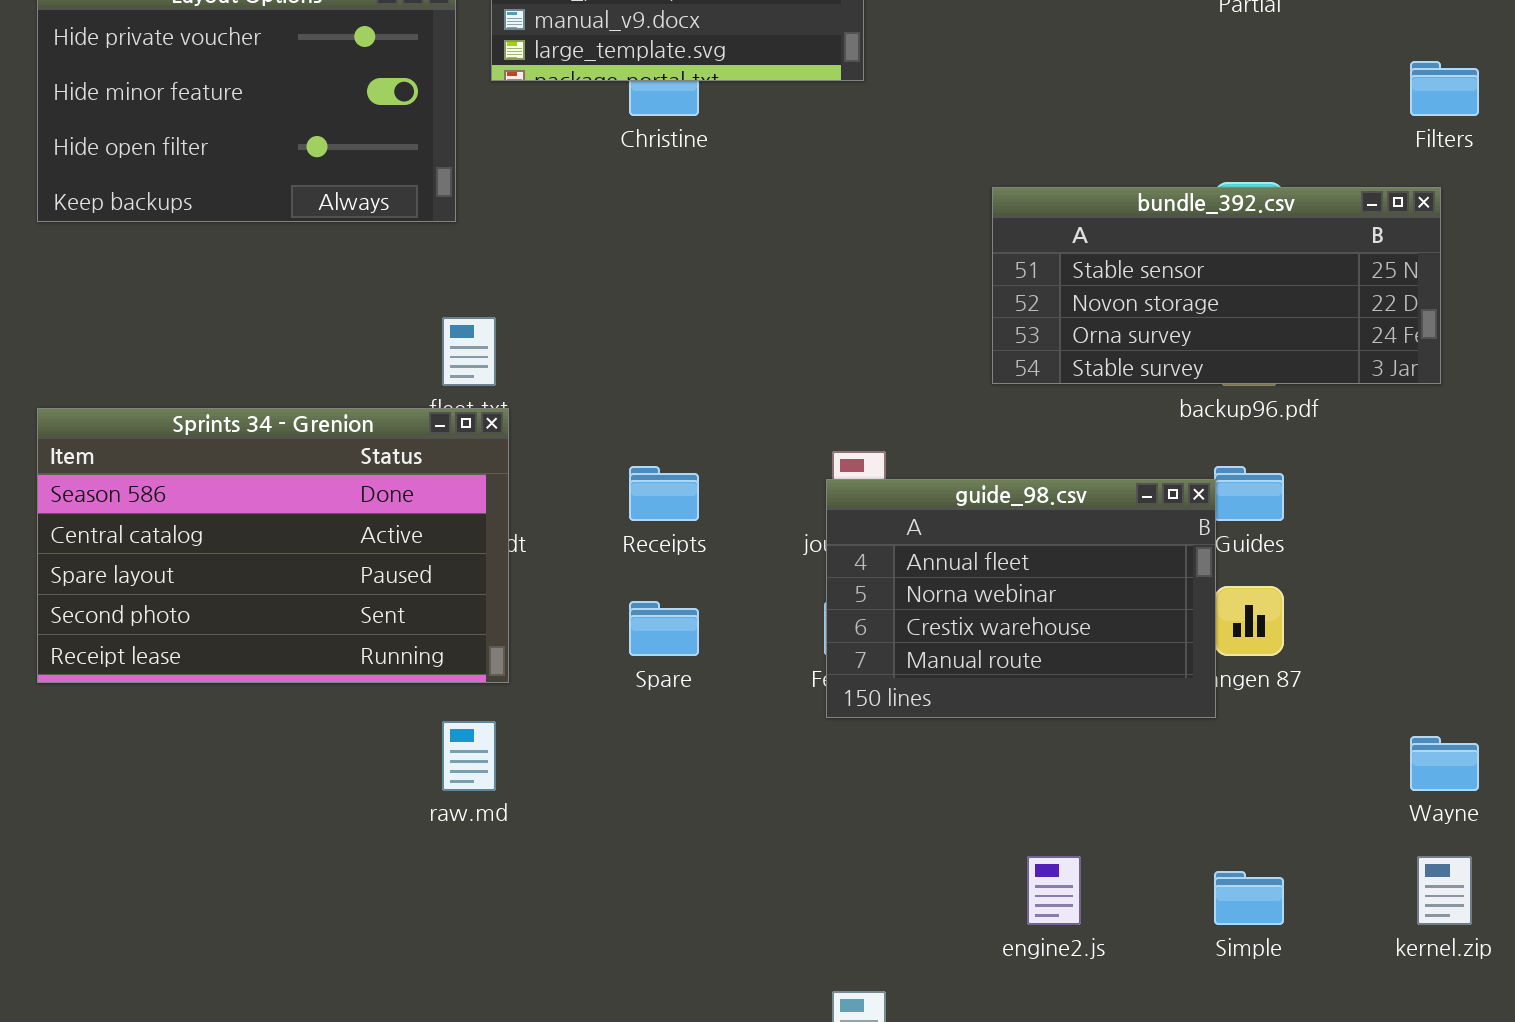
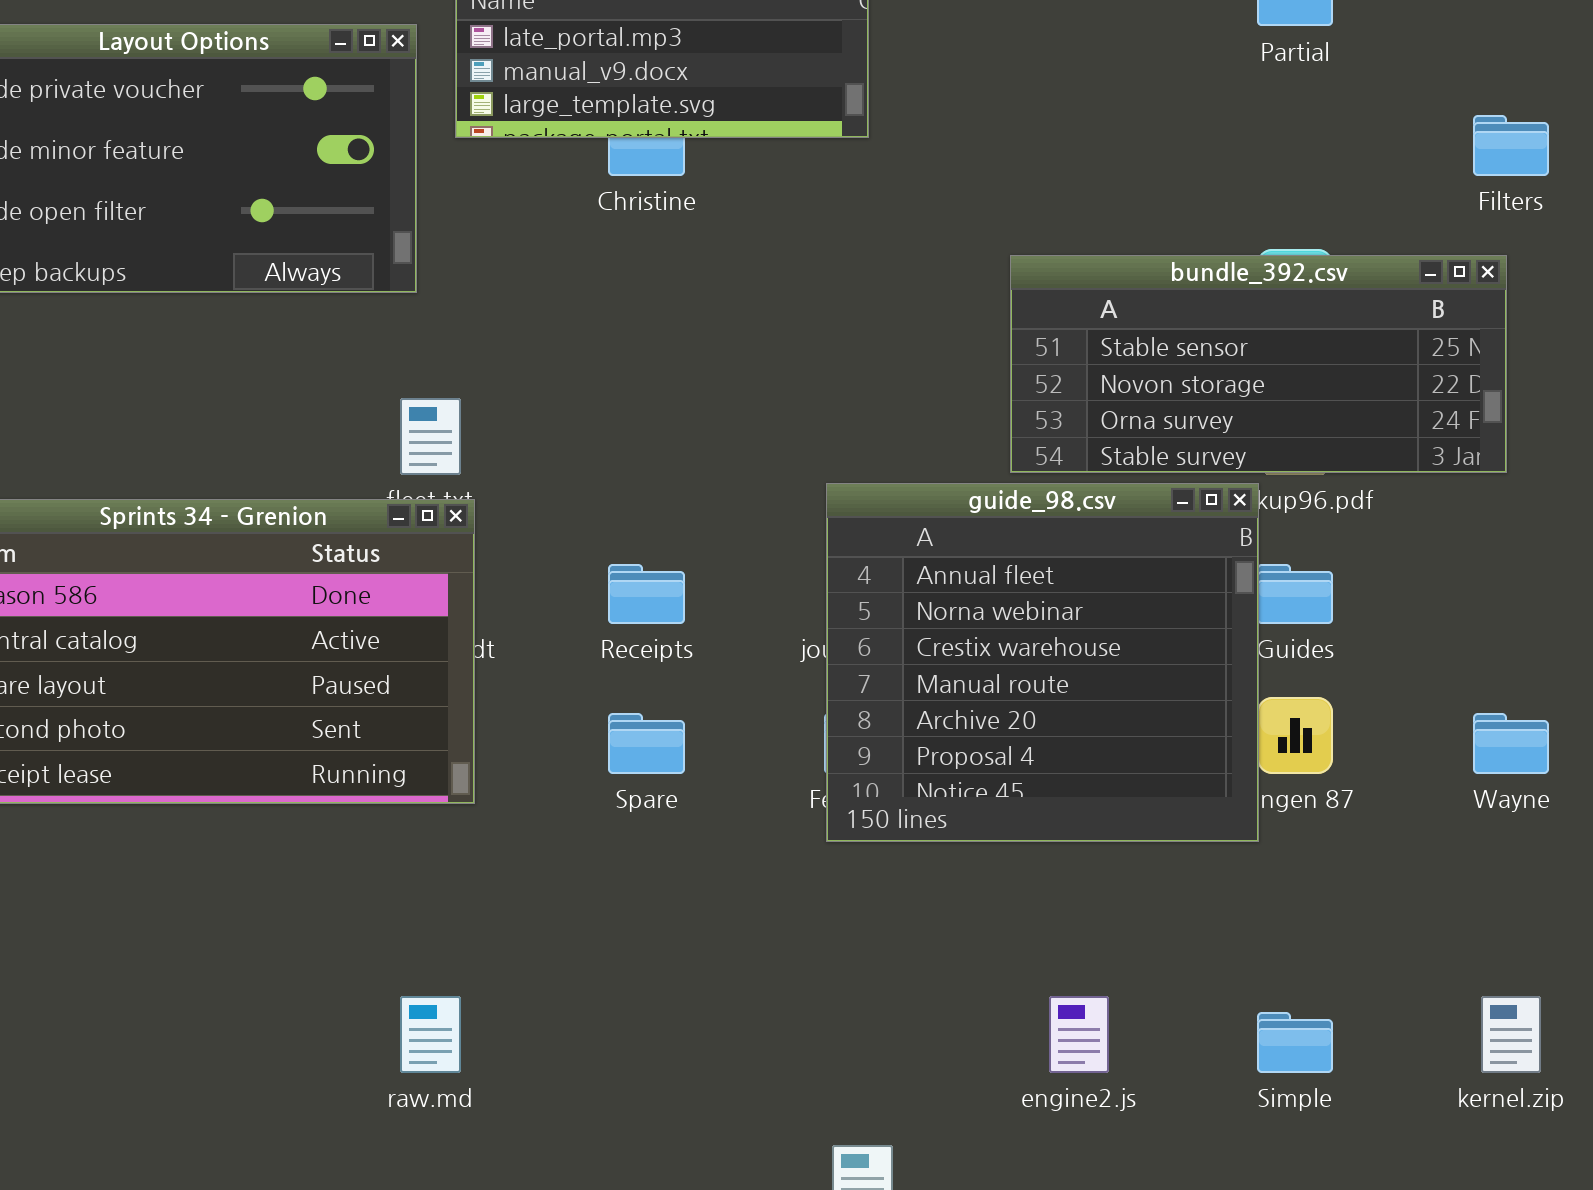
guide_98.csv: [826,479,1216,718] -> [826,483,1259,842], resized
raw.md: [442,721,496,791] -> [400,996,461,1073], moved
Wayne: [1410,736,1479,791] -> [1473,713,1549,774], moved

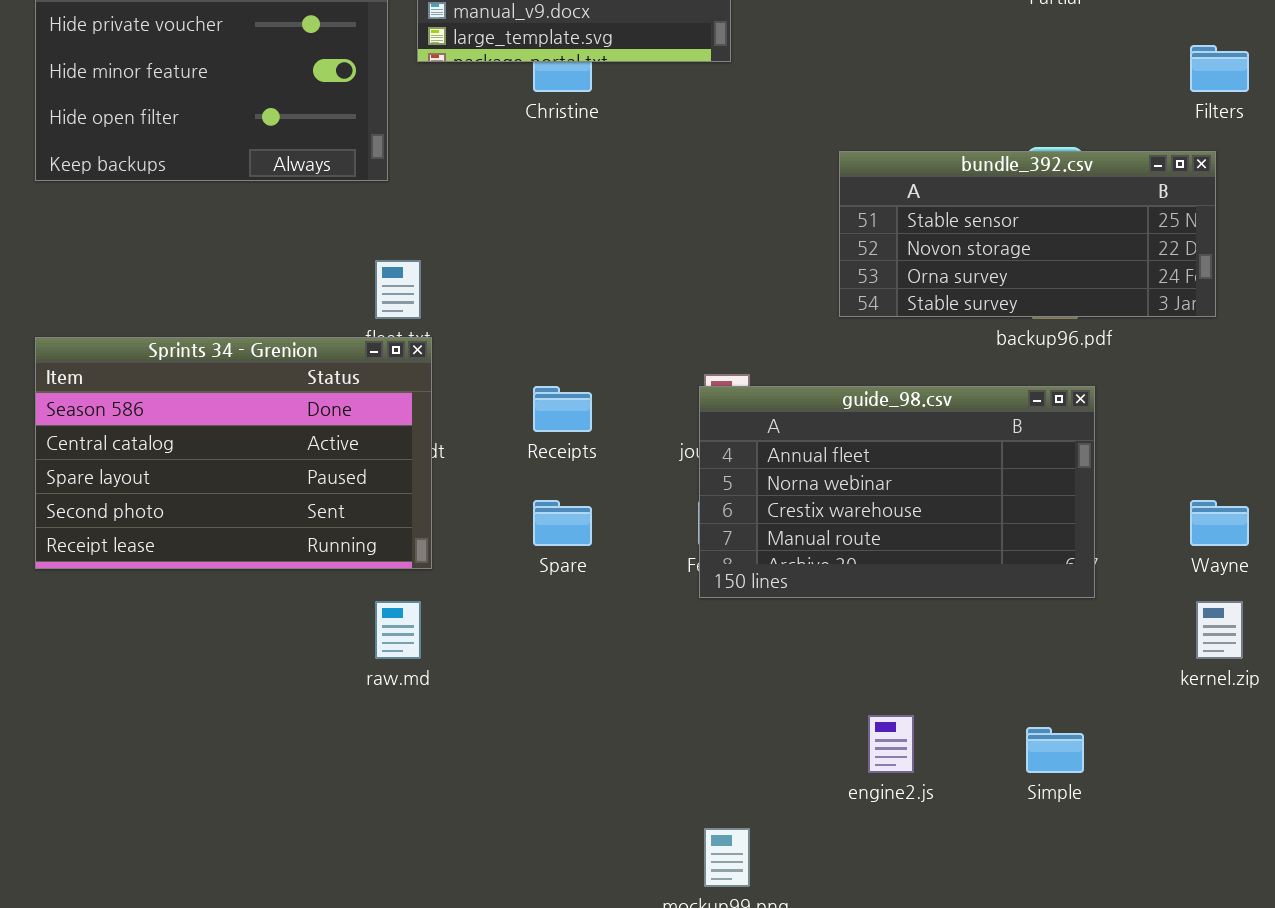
guide_98.csv: [826,483,1259,842] -> [699,386,1095,598], resized
raw.md: [400,996,461,1073] -> [375,601,421,659], moved
kernel.zip: [1481,996,1541,1073] -> [1196,601,1243,659], moved

